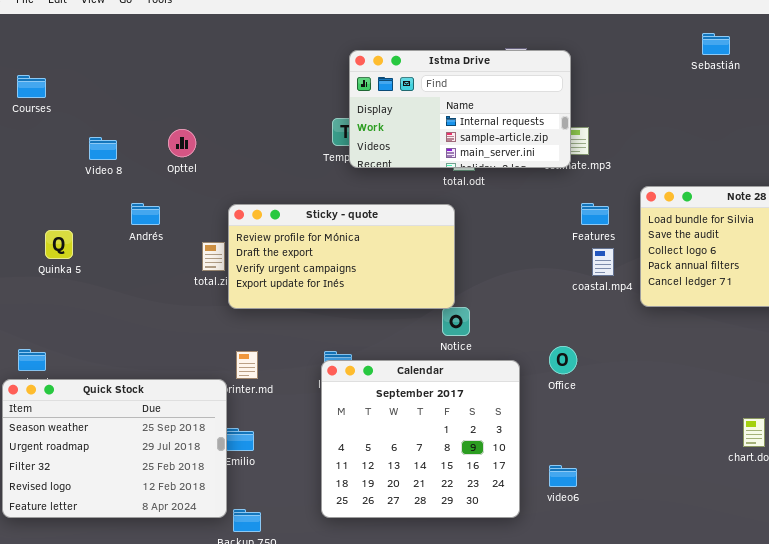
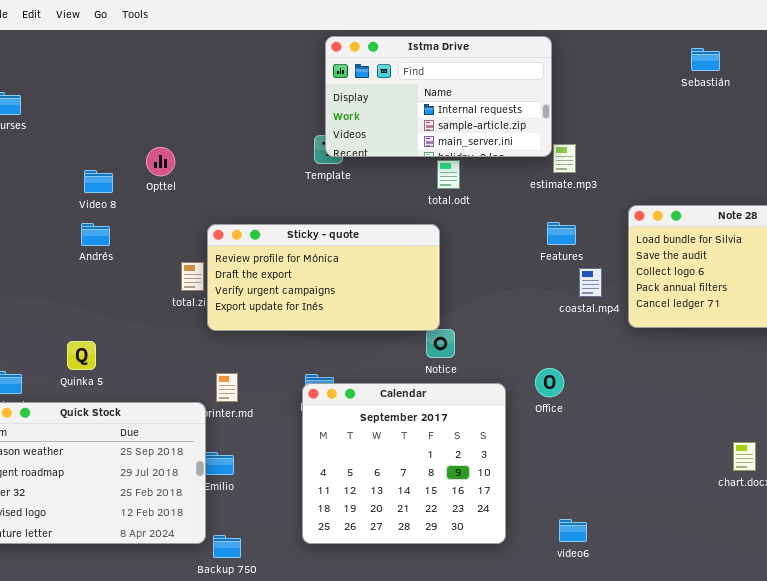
Istma Drive: [349,50,571,168] -> [325,36,552,157], moved
Video 8: [89,137,117,160] -> [84,170,113,193], moved
Andrés: [131,203,160,225] -> [81,223,110,246], moved
Features: [581,203,609,225] -> [547,222,576,245], moved
Quinka 5: [45,230,73,259] -> [67,341,96,370], moved
video6: [549,465,577,487] -> [559,519,587,542], moved

